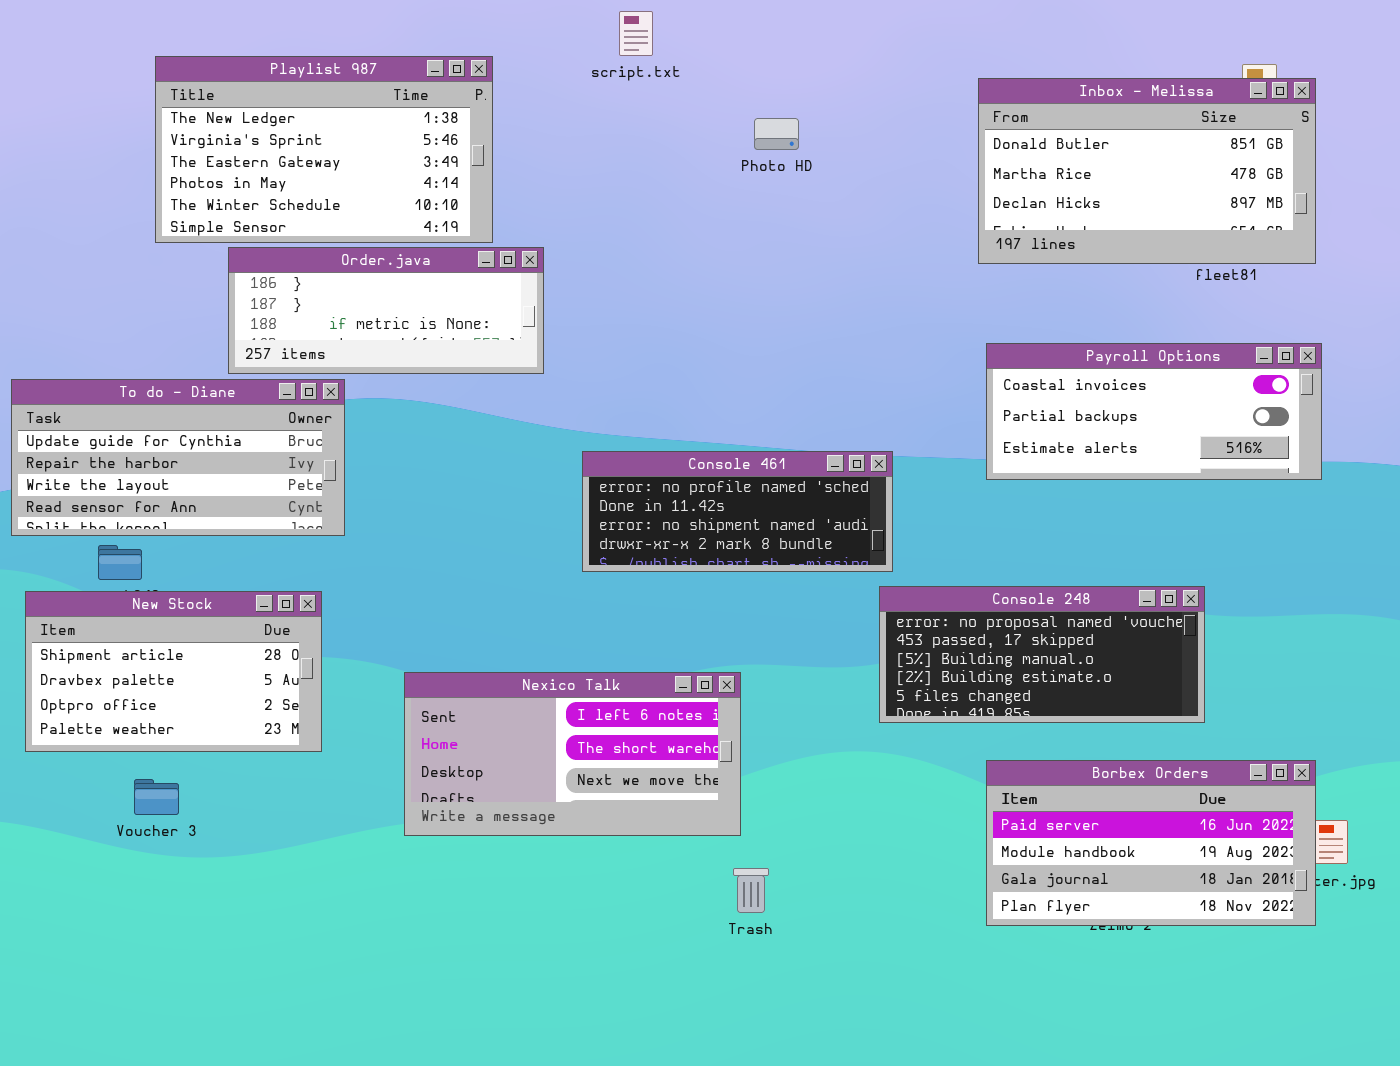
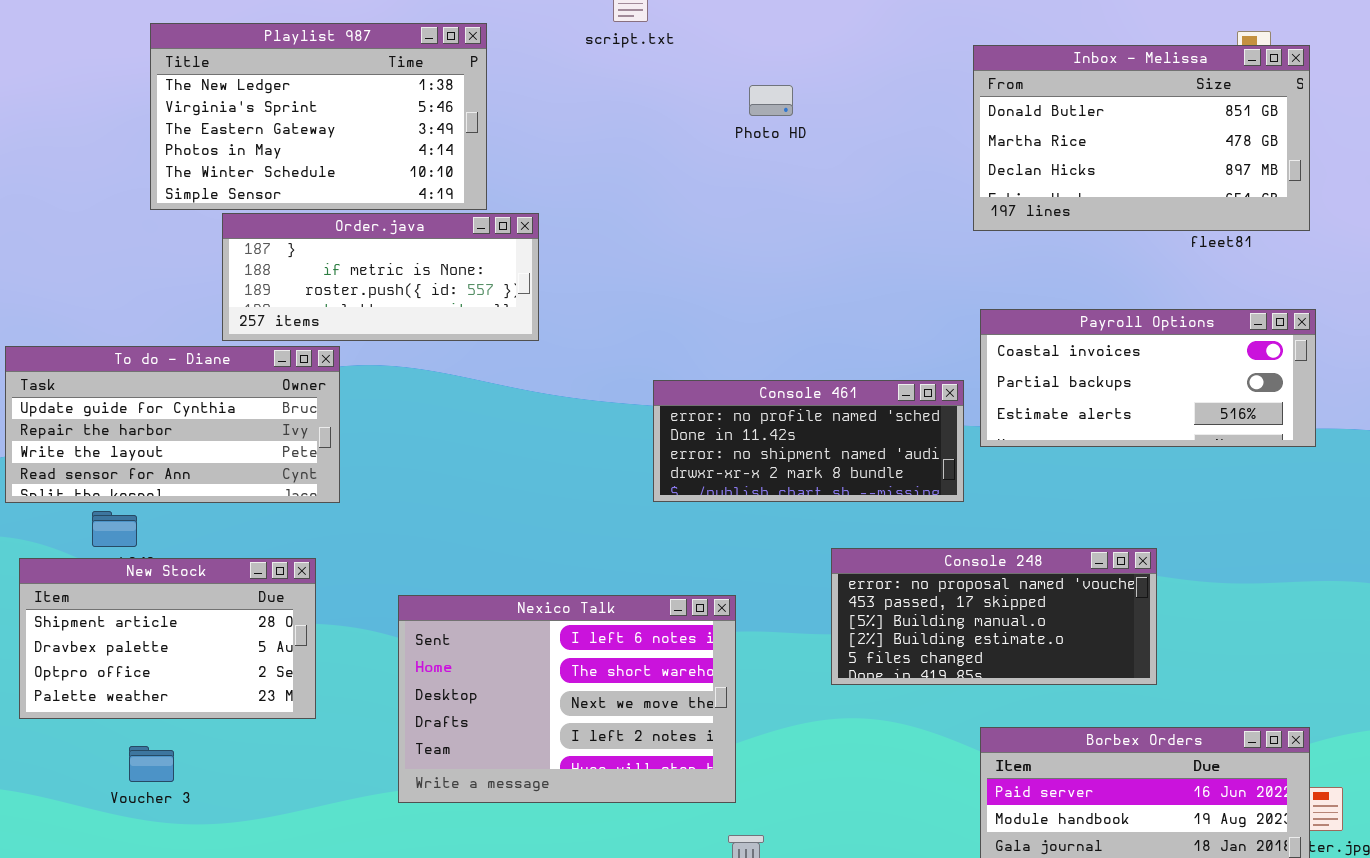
Order.java: [228,247,544,374] -> [222,213,539,341], scrolled down 1 row
Console 461: [582,451,893,572] -> [653,380,964,502], moved
Console 248: [879,586,1205,723] -> [831,548,1157,685], moved
Nexico Talk: [404,672,741,836] -> [398,595,736,803], resized

